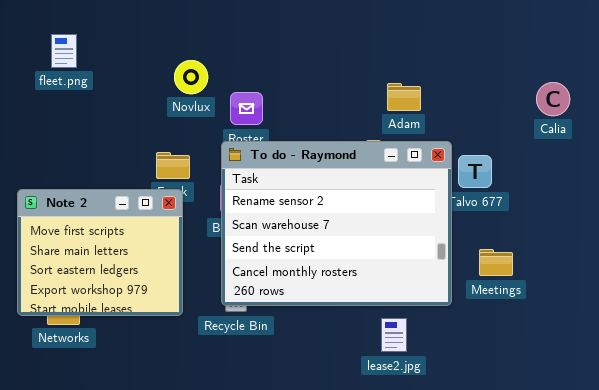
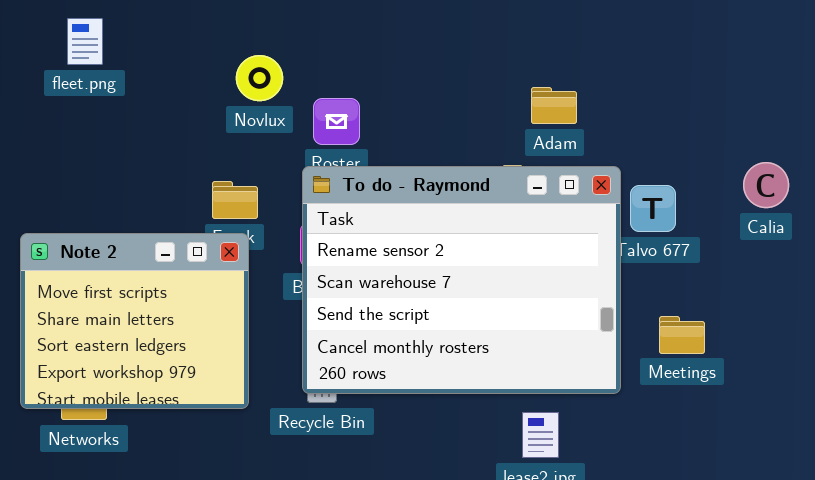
Calia: [536,82,570,116] -> [743,162,789,208], moved

